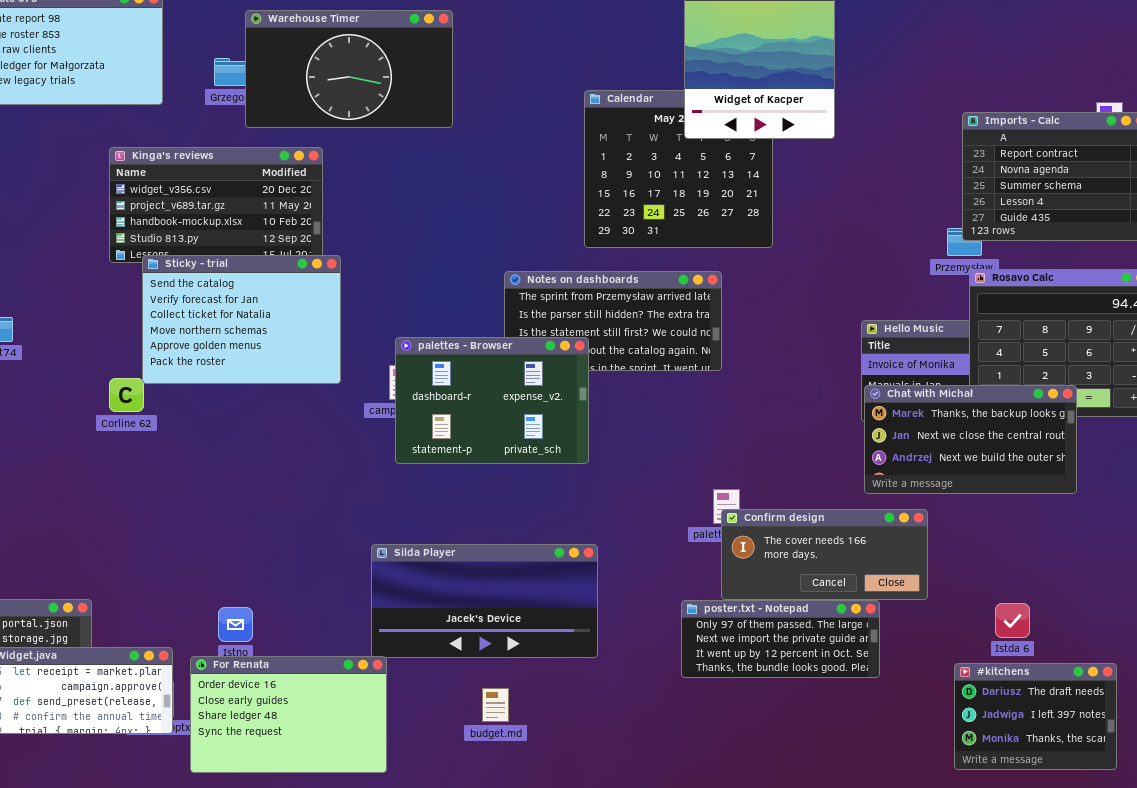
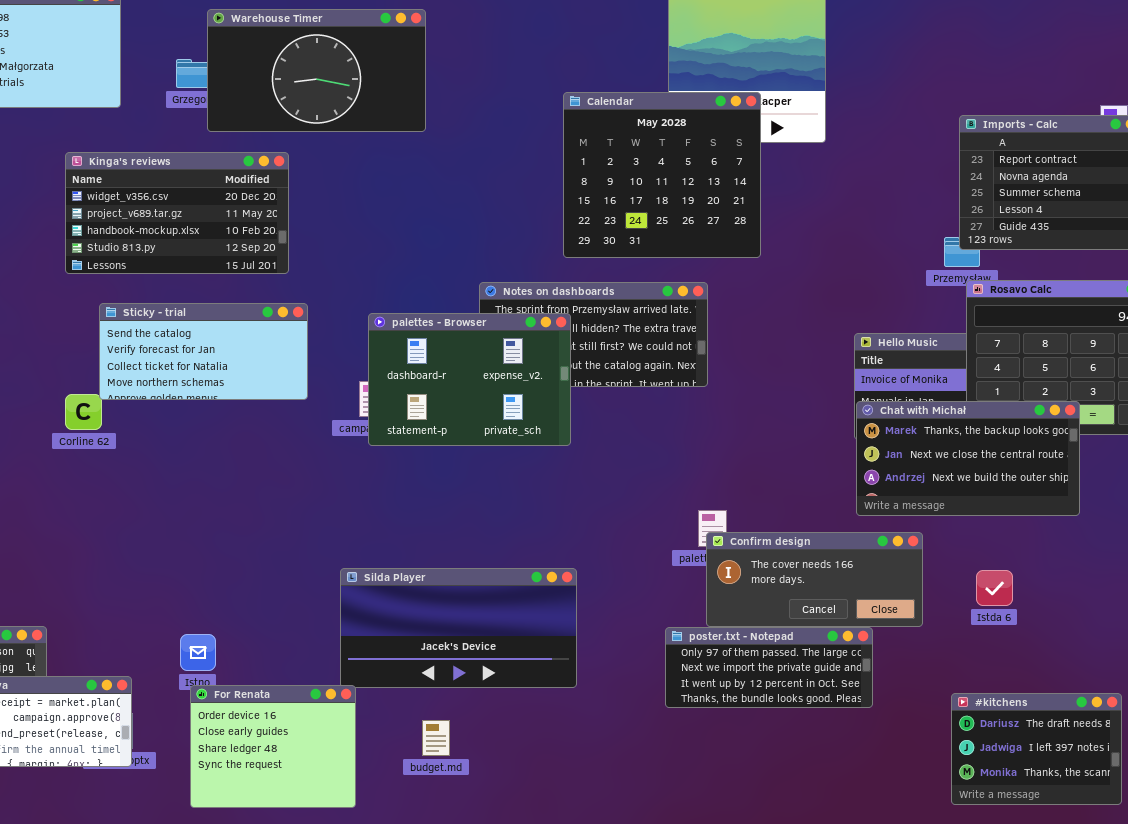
Calendar: [584,90,773,248] -> [563,92,761,258], raised
Sticky - trial: [142,255,341,384] -> [99,303,308,400], resized
palettes - Browser: [395,337,589,464] -> [368,313,571,446], moved
Istda 6: [995,603,1030,638] -> [976,570,1013,606], moved
For Renata: [190,656,387,773] -> [190,685,356,808], resized
budget.md: [482,688,509,722] -> [422,720,450,756], moved

